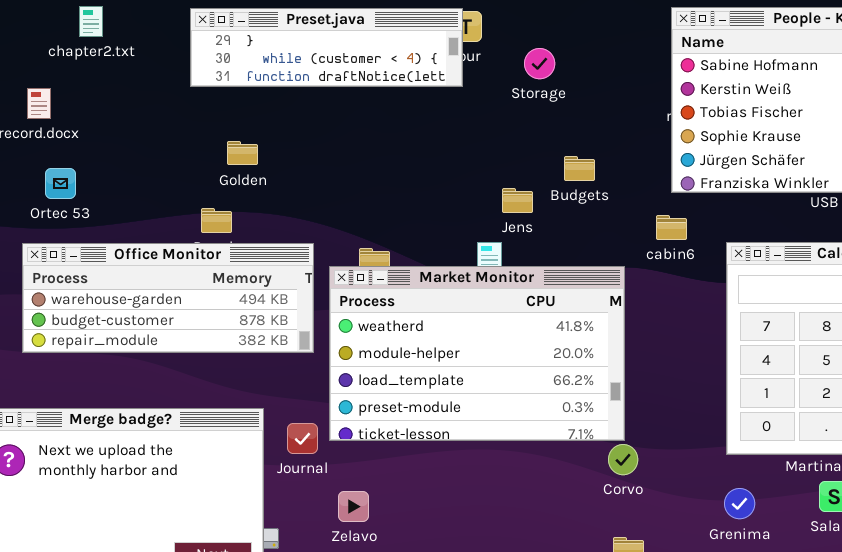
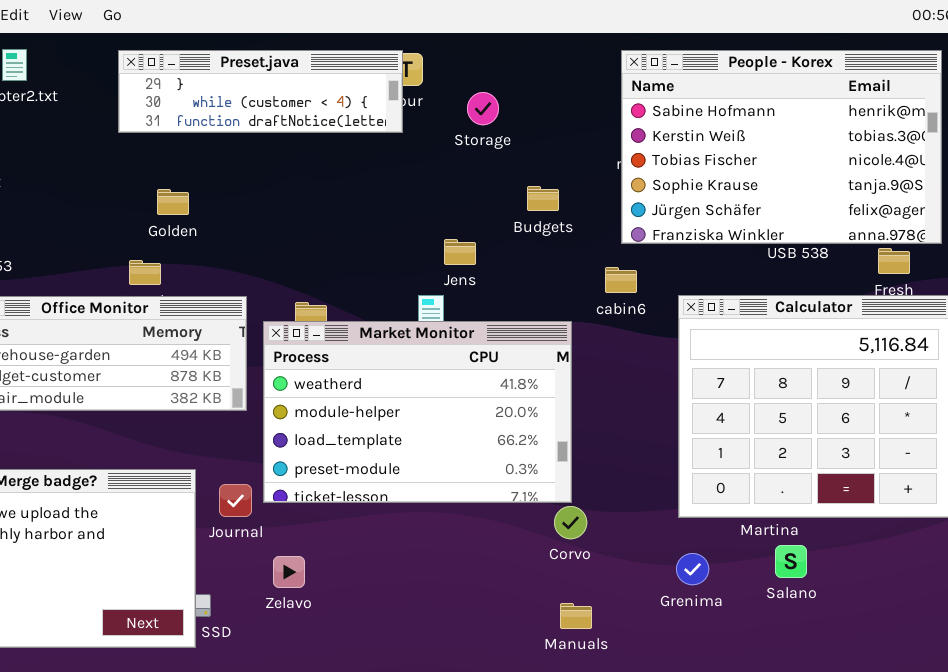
Budgets: [564,156,595,181] -> [527,186,559,211], moved

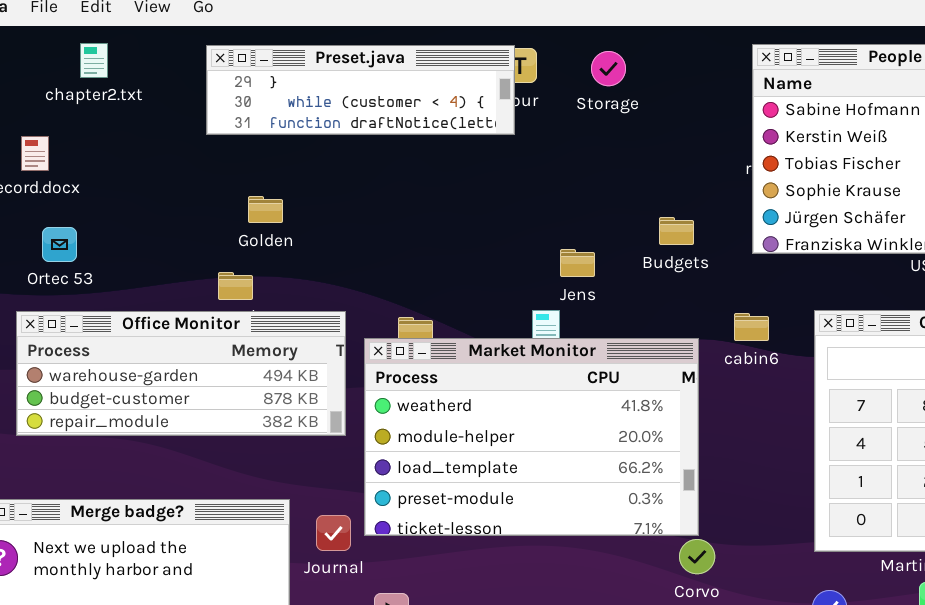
Storage: [467,92,499,125] -> [591,51,626,86], moved
Budgets: [527,186,559,211] -> [659,217,694,245], moved
cabin6: [605,267,637,293] -> [734,313,769,341], moved

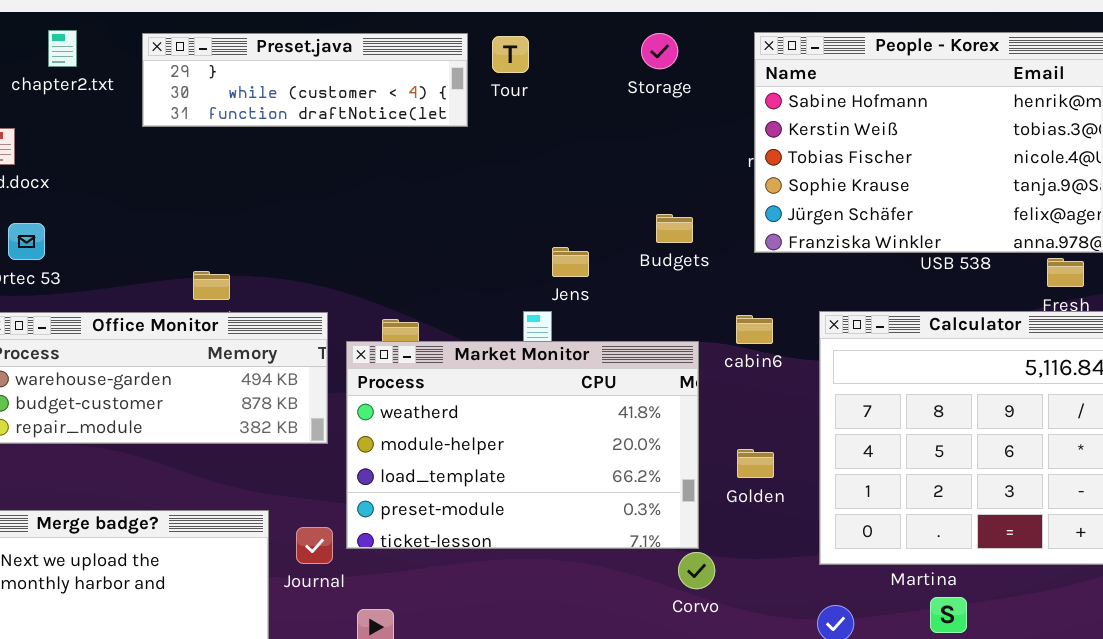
Preset.java: [206,45,515,135] -> [142,33,468,127], moved
Storage: [591,51,626,86] -> [641,33,678,69], moved
Golden: [248,196,283,223] -> [737,449,774,478], moved

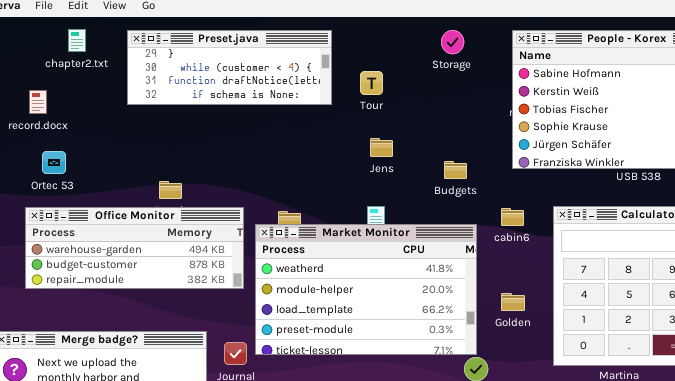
Preset.java: [142,33,468,127] -> [127,30,332,105], resized
Tour: [492,36,529,73] -> [360,71,383,95], moved
Budgets: [656,214,693,243] -> [444,161,467,179], moved
Jens: [552,247,589,277] -> [370,138,393,157], moved

